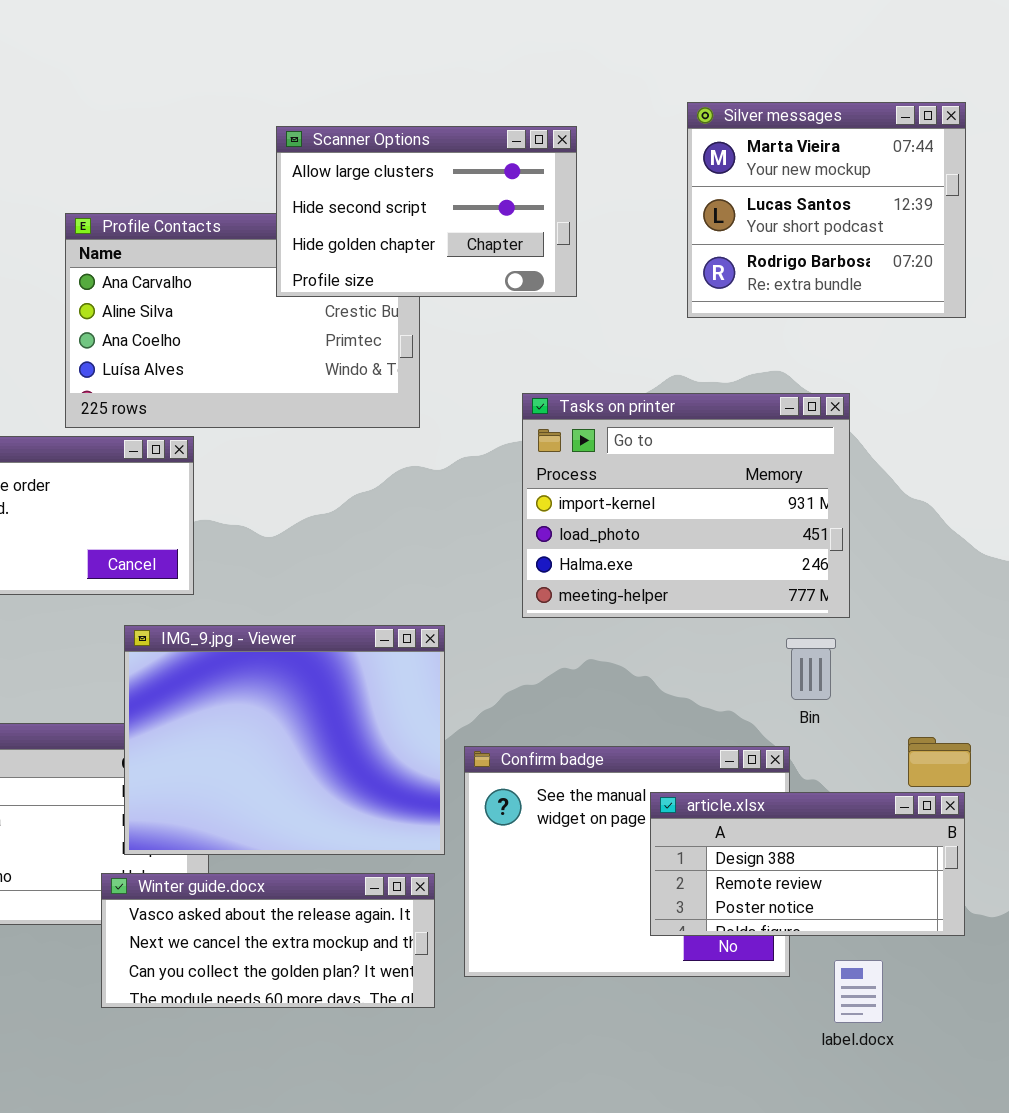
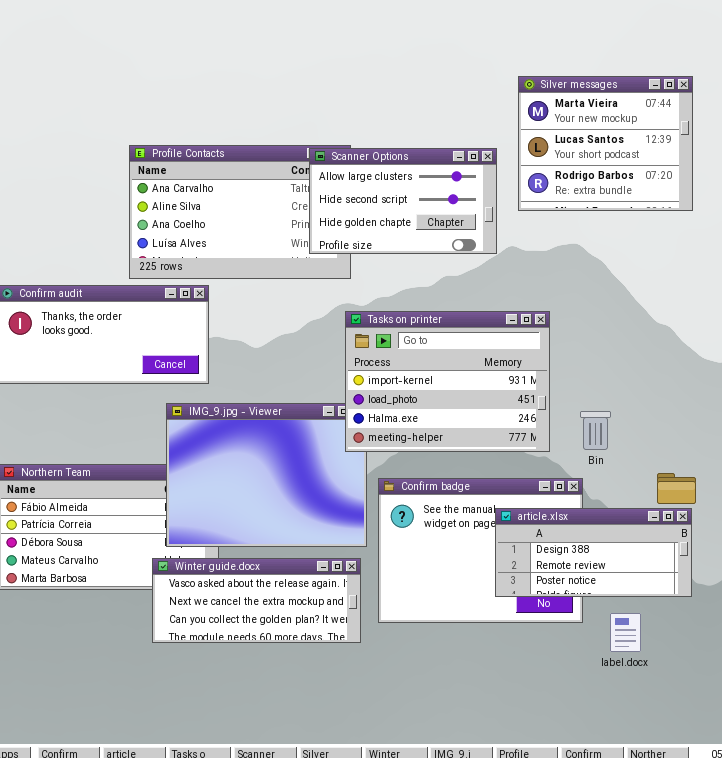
Scanner Options: [276,126,577,297] -> [309,148,497,254], moved
Tasks on printer: [522,393,850,618] -> [345,311,550,452], moved

